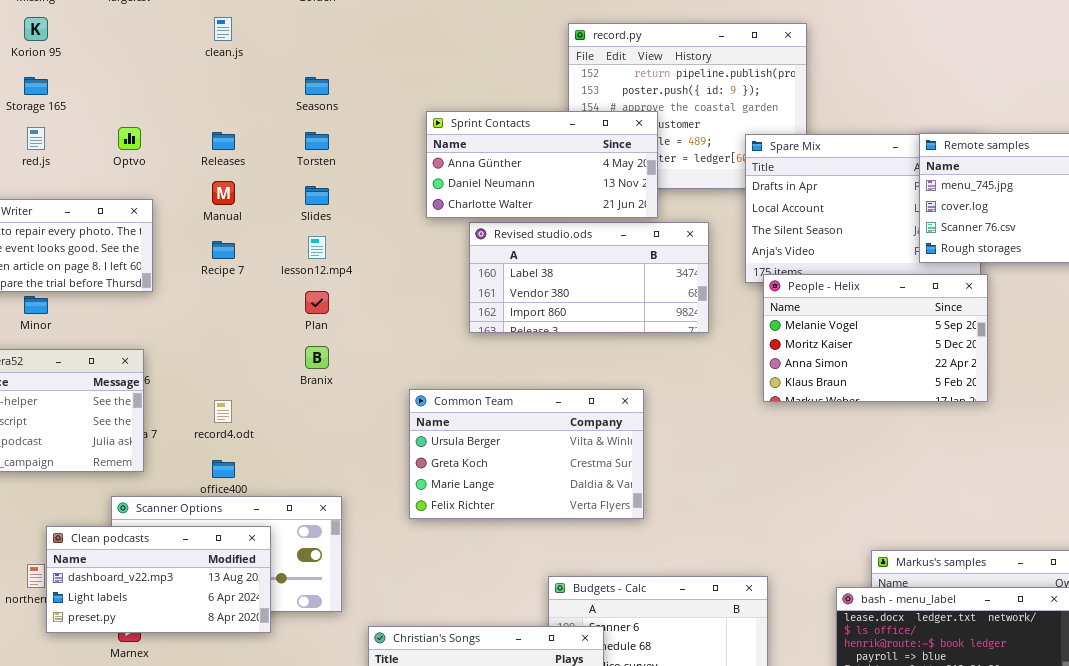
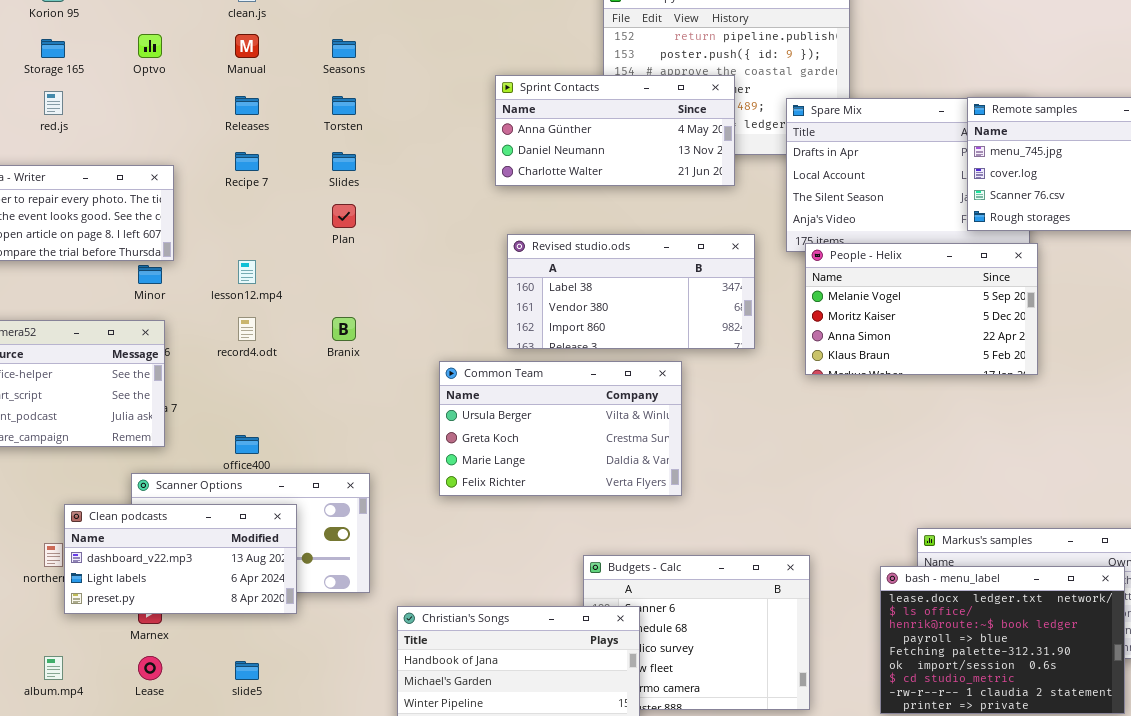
Sprint Contacts: [426,111,658,218] -> [495,75,735,186], moved
Optvo: [118,127,141,150] -> [138,34,162,58], moved
Manual: [212,181,235,205] -> [235,34,259,58], moved
Revised studio.ods: [469,222,709,333] -> [507,234,755,349], moved
lesson12.mp4: [308,236,326,259] -> [238,260,256,284], moved
Recipe 7: [212,241,235,259] -> [235,152,259,171], moved
Plan: [305,291,329,314] -> [332,204,356,228], moved
Minor: [24,296,48,314] -> [138,265,162,284], moved
record4.odt: [214,400,232,423] -> [238,317,256,341], moved

